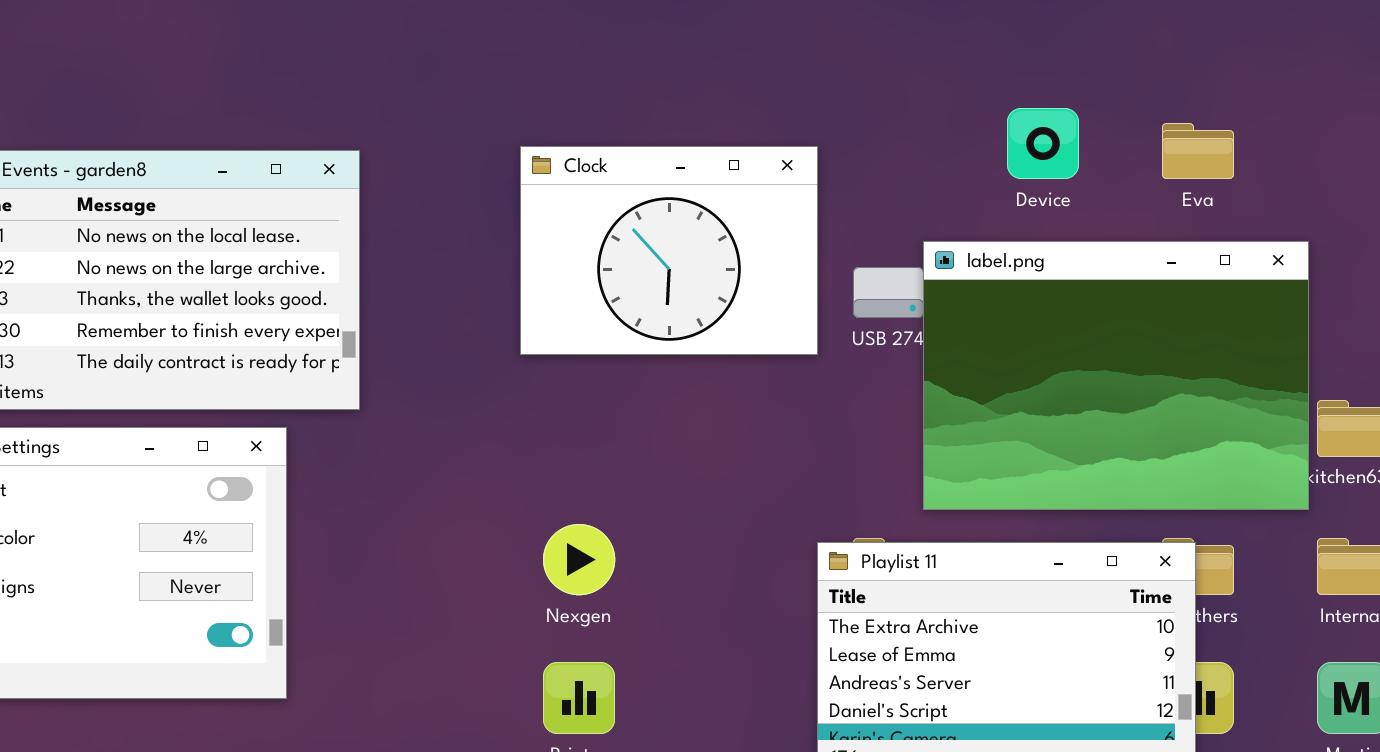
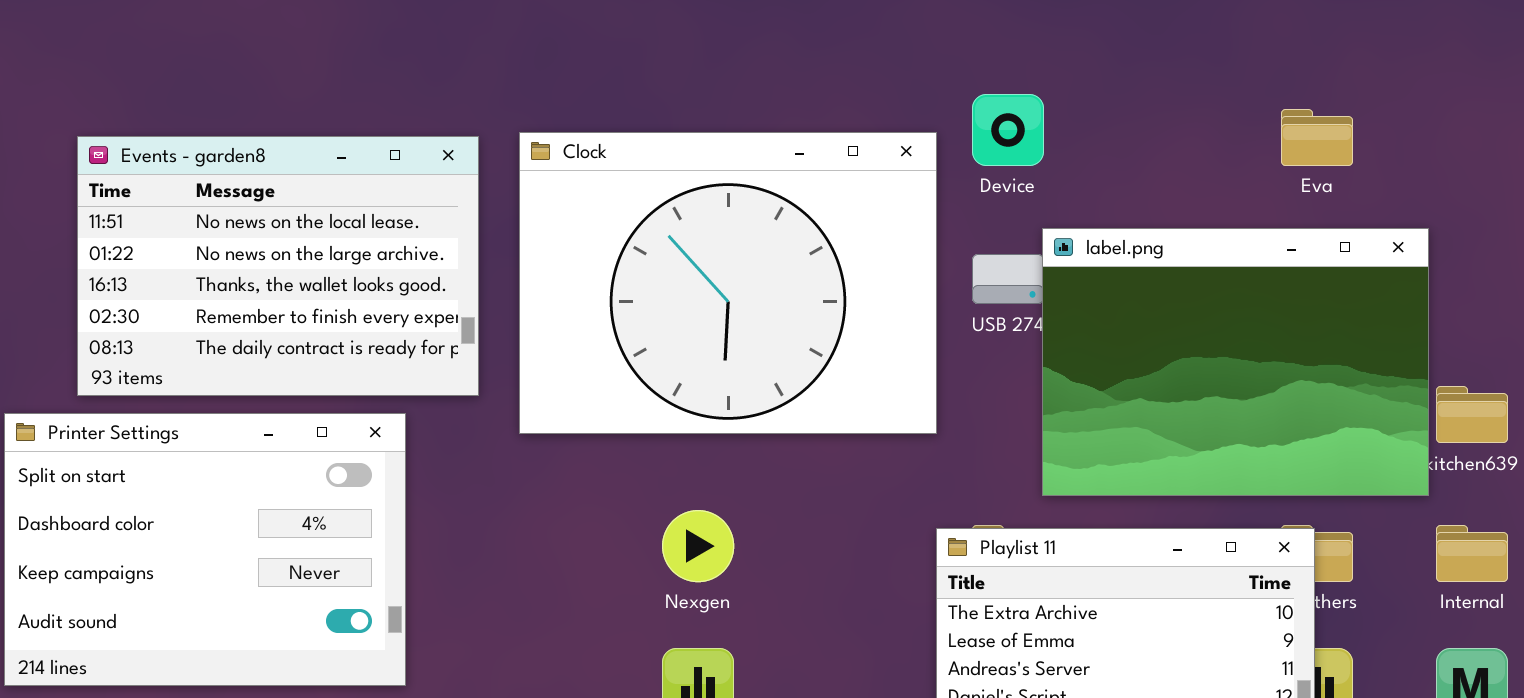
Device: [1007,108,1079,179] -> [972,94,1044,166], moved
Clock: [520,146,818,355] -> [519,132,937,434], resized

